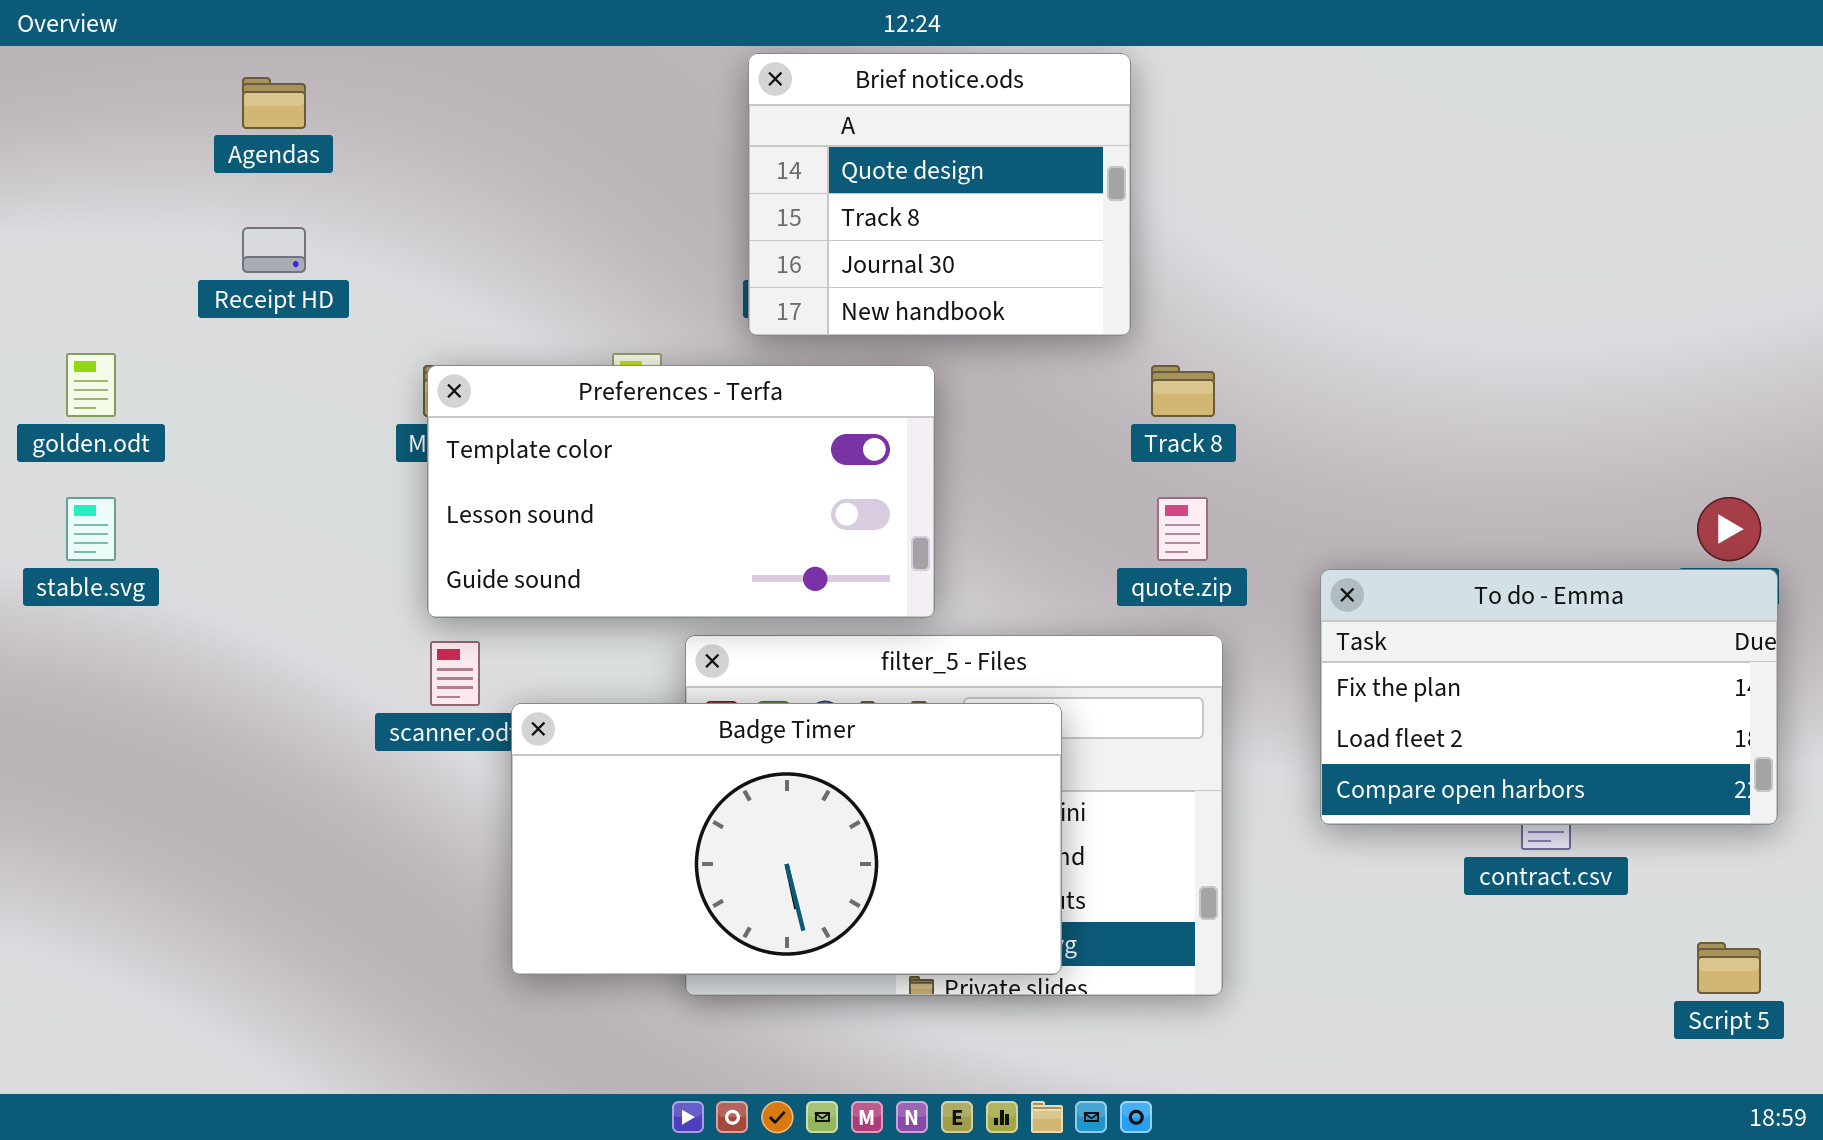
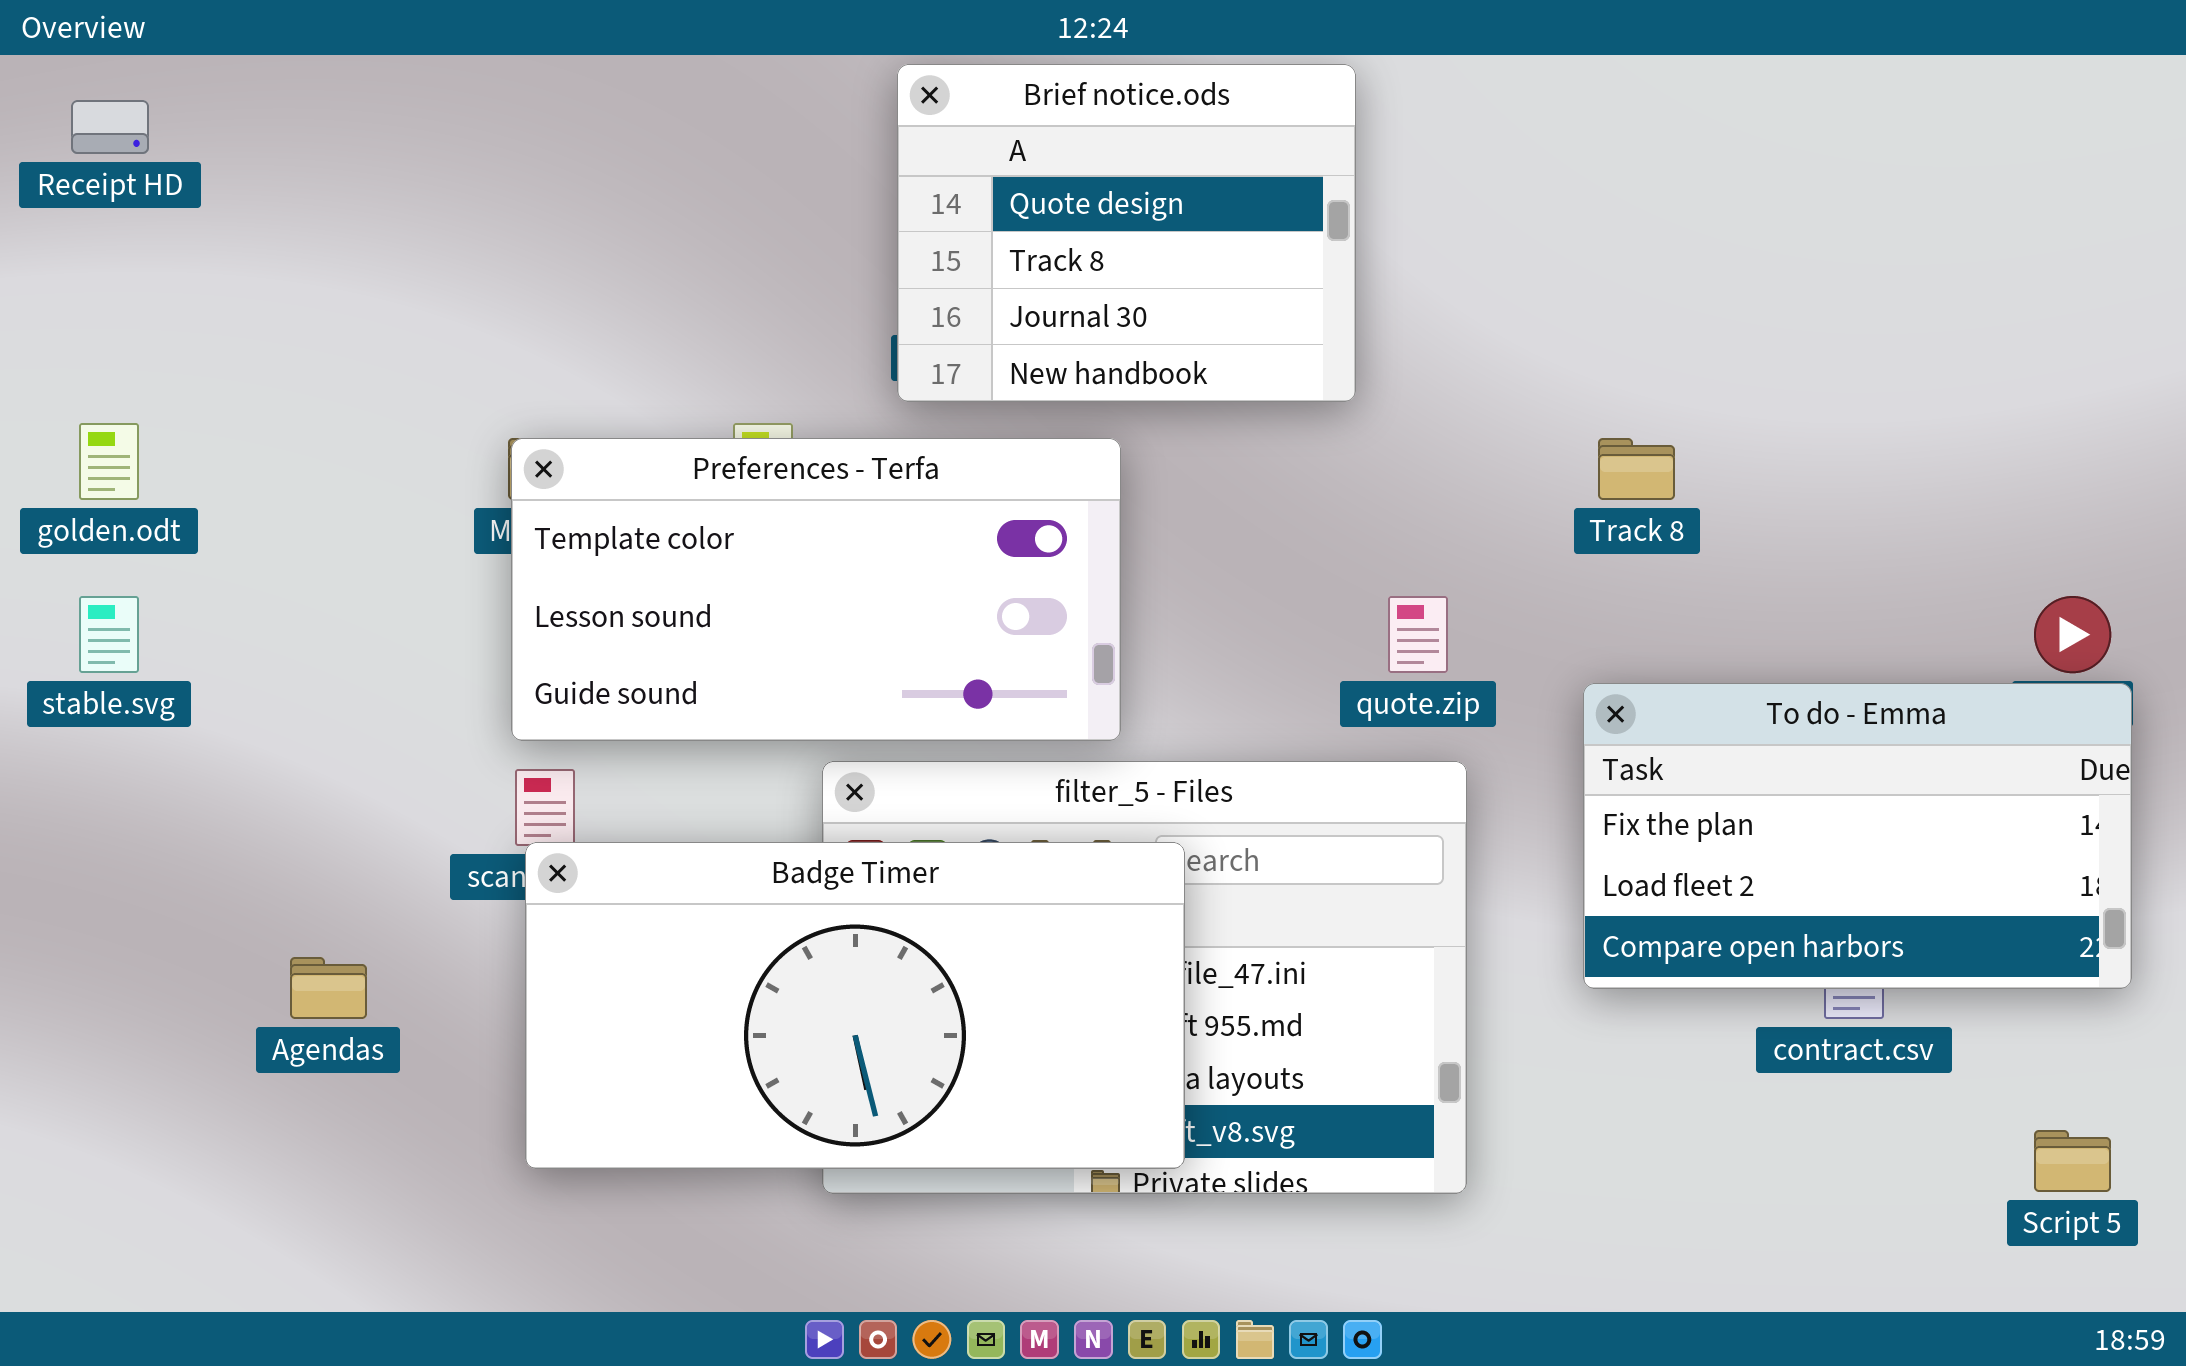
Agendas: [242,77,306,129] -> [290,957,367,1019], moved
Receipt HD: [242,227,306,273] -> [71,100,149,154], moved
Track 8: [1151,365,1215,417] -> [1598,438,1675,500], moved
Badge Timer: [511,703,1062,975] -> [525,842,1185,1169], moved

